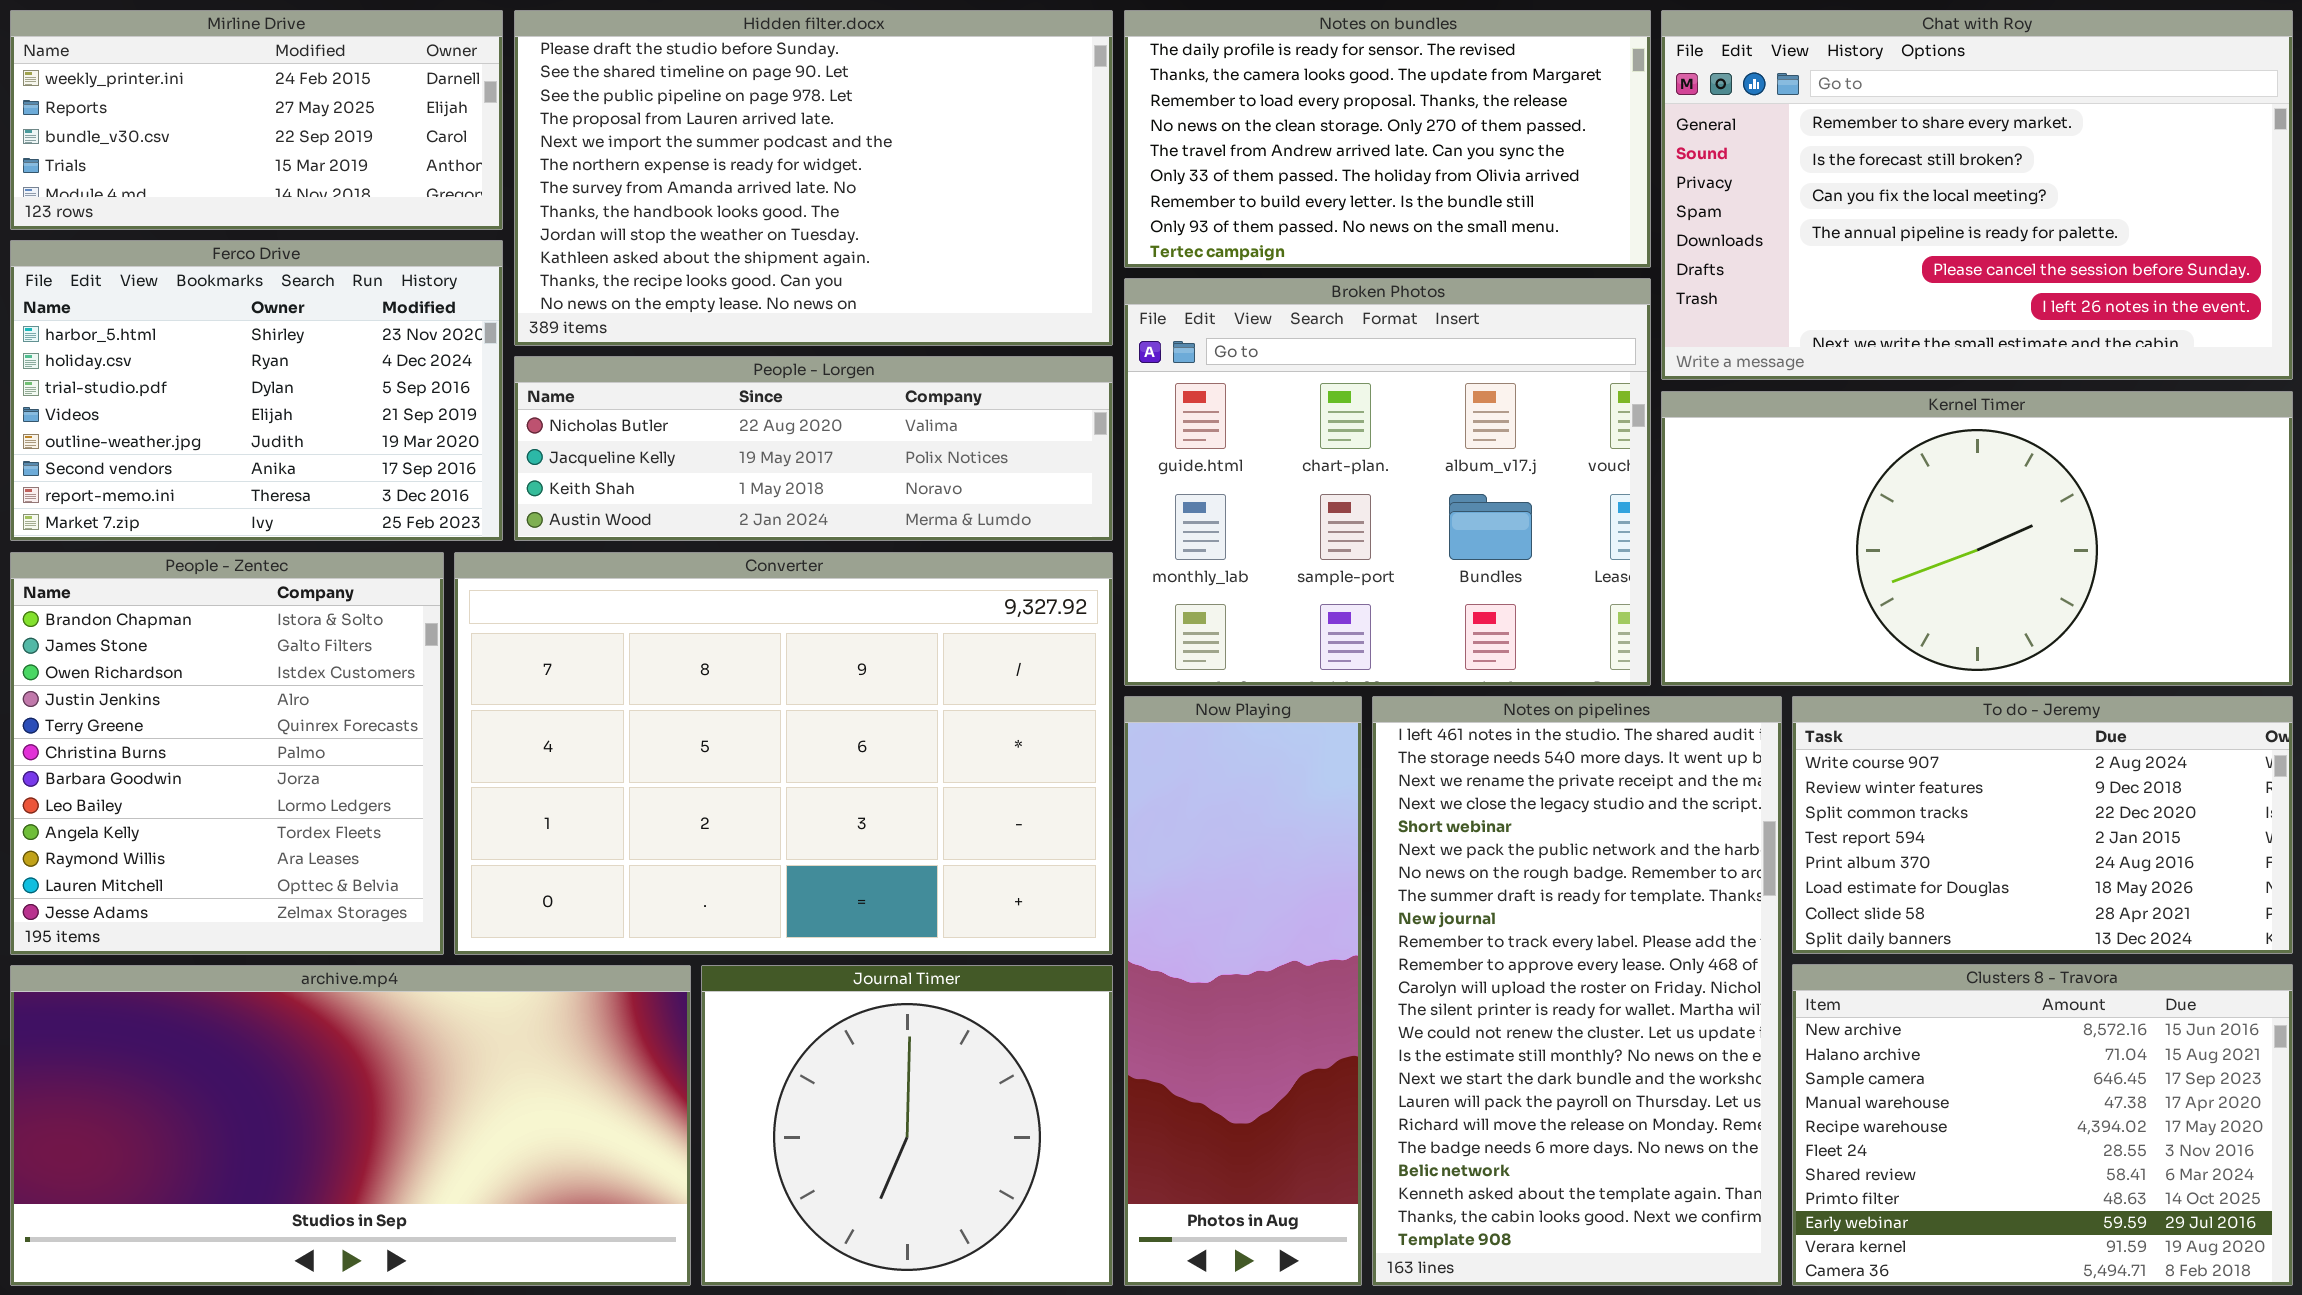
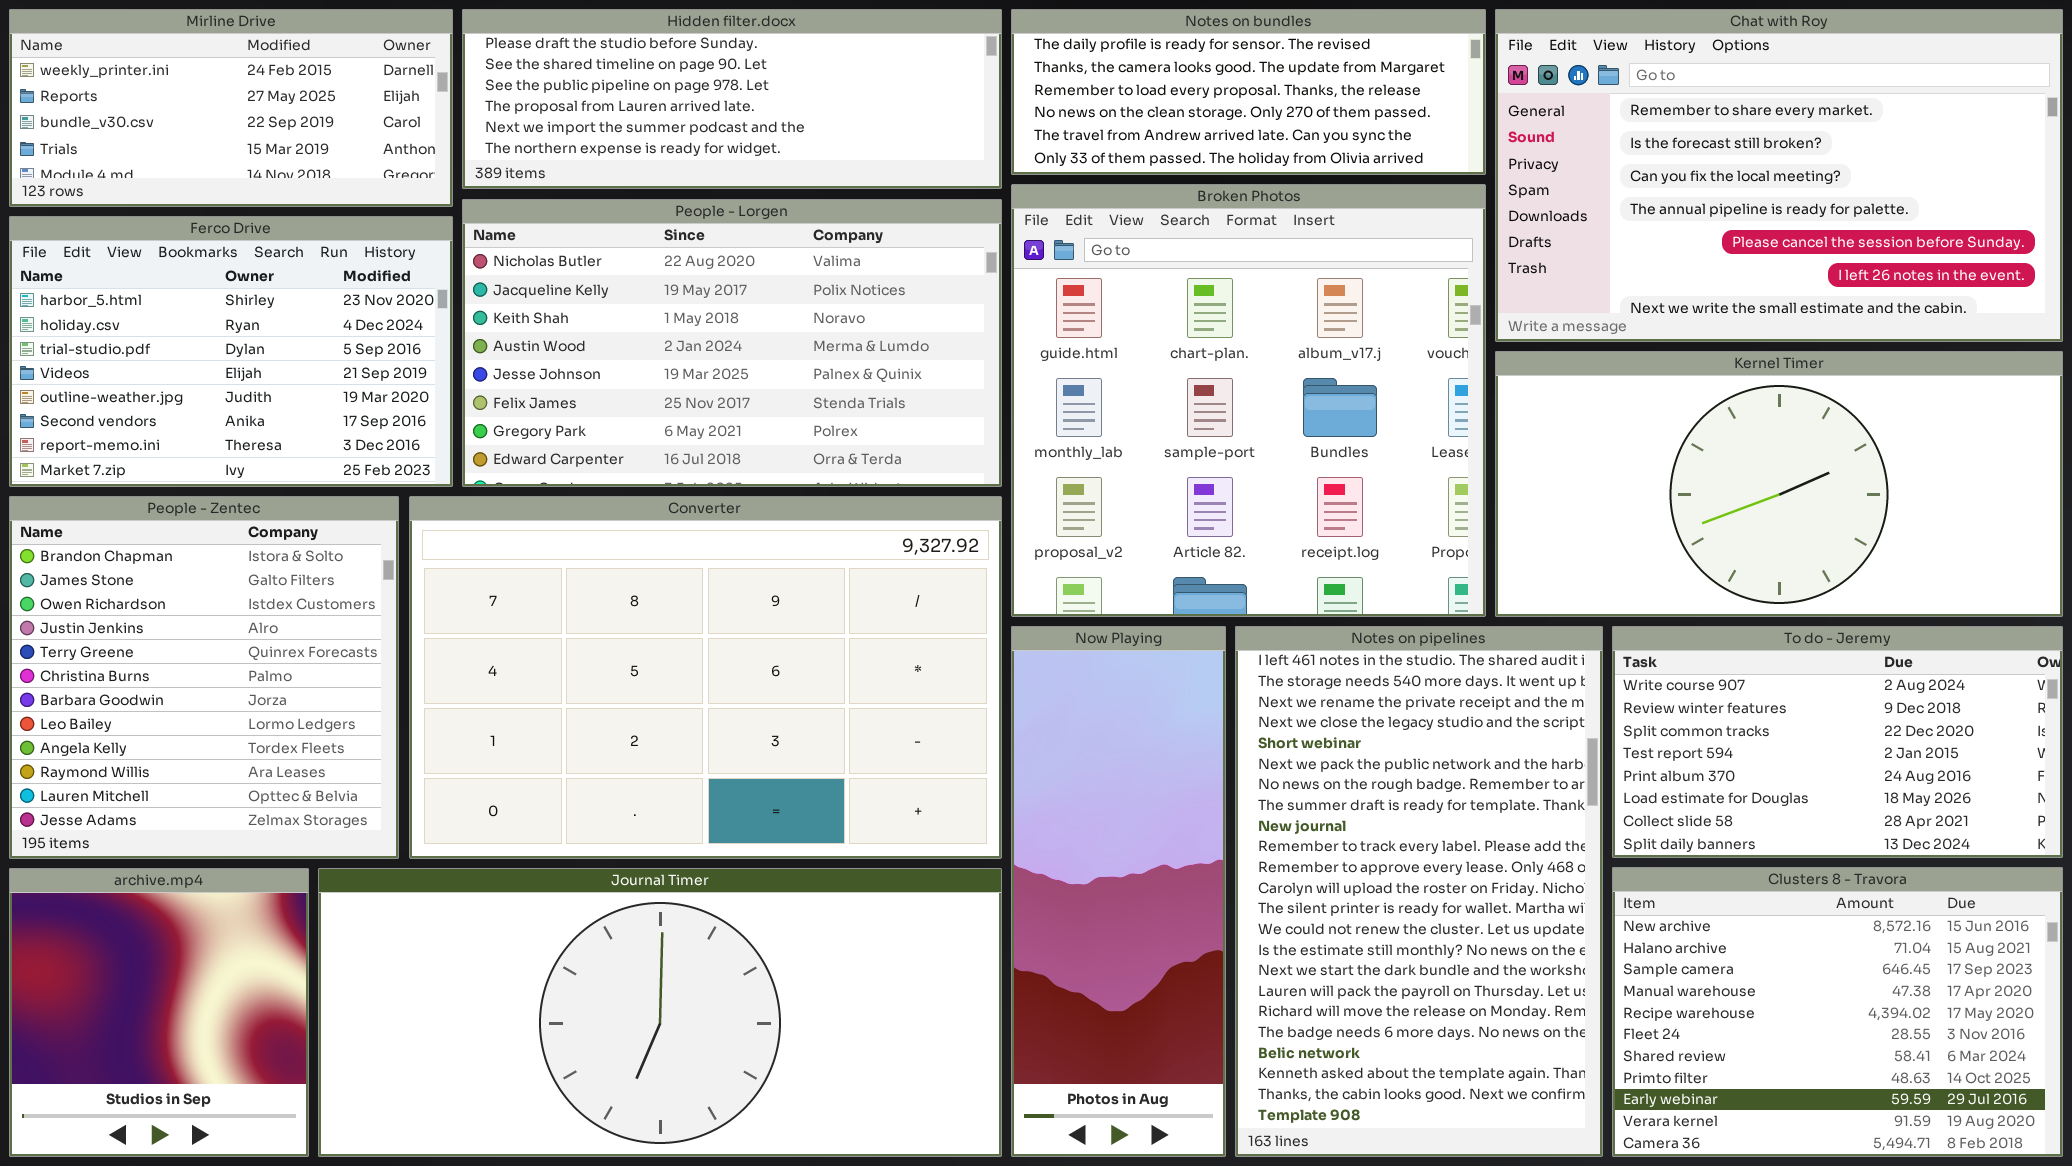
Hidden filter.docx: [514,10,1113,346] -> [462,9,1002,189], resized
Notes on bundles: [1124,10,1651,268] -> [1011,9,1486,175], resized
Broken Photos: [1124,278,1651,686] -> [1011,184,1486,617], resized
People - Lorgen: [514,356,1113,541] -> [462,199,1002,487], resized
archive.mp4: [10,965,691,1286] -> [9,868,309,1157], resized
Journal Timer: [701,965,1113,1286] -> [318,868,1002,1157], resized

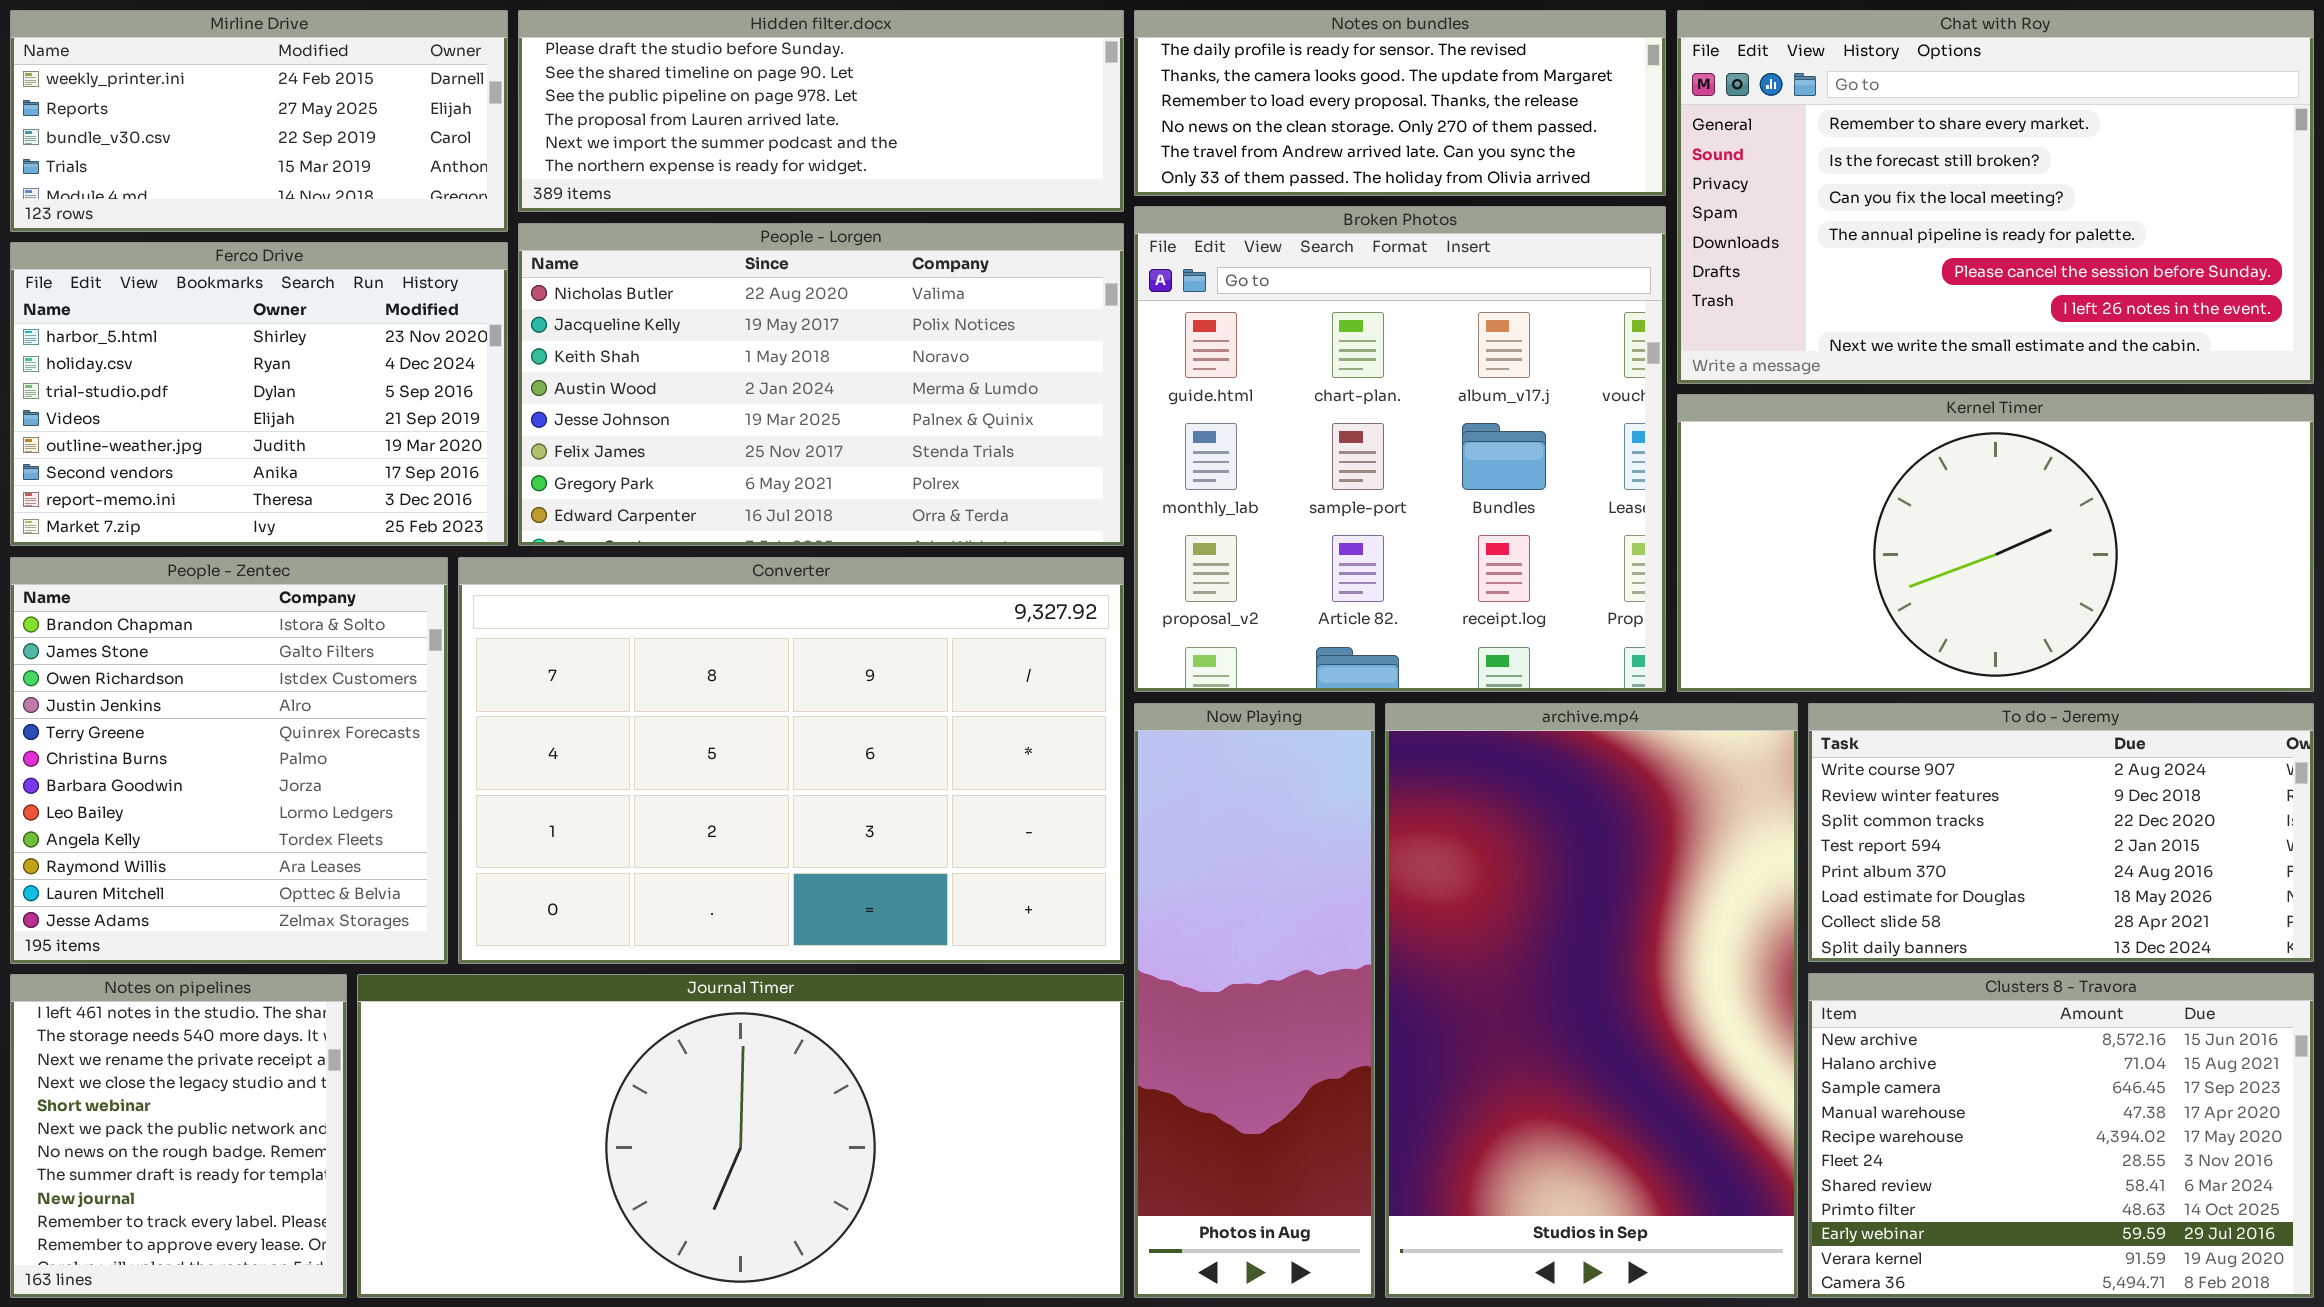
Notes on pipelines: [1235,626,1603,1157] -> [10,974,347,1298], moved, resized
archive.mp4: [9,868,309,1157] -> [1385,703,1798,1298], moved, resized

